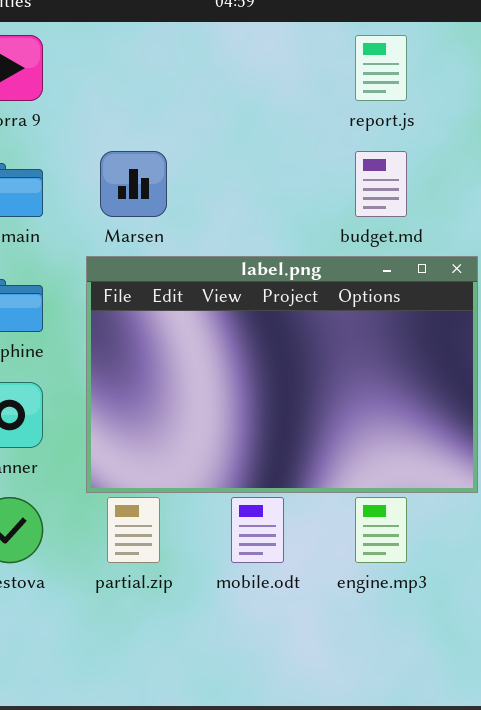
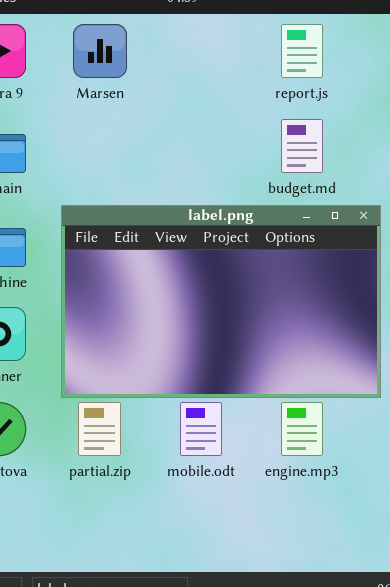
Marsen: [100,151,167,217] -> [73,24,127,78], moved

